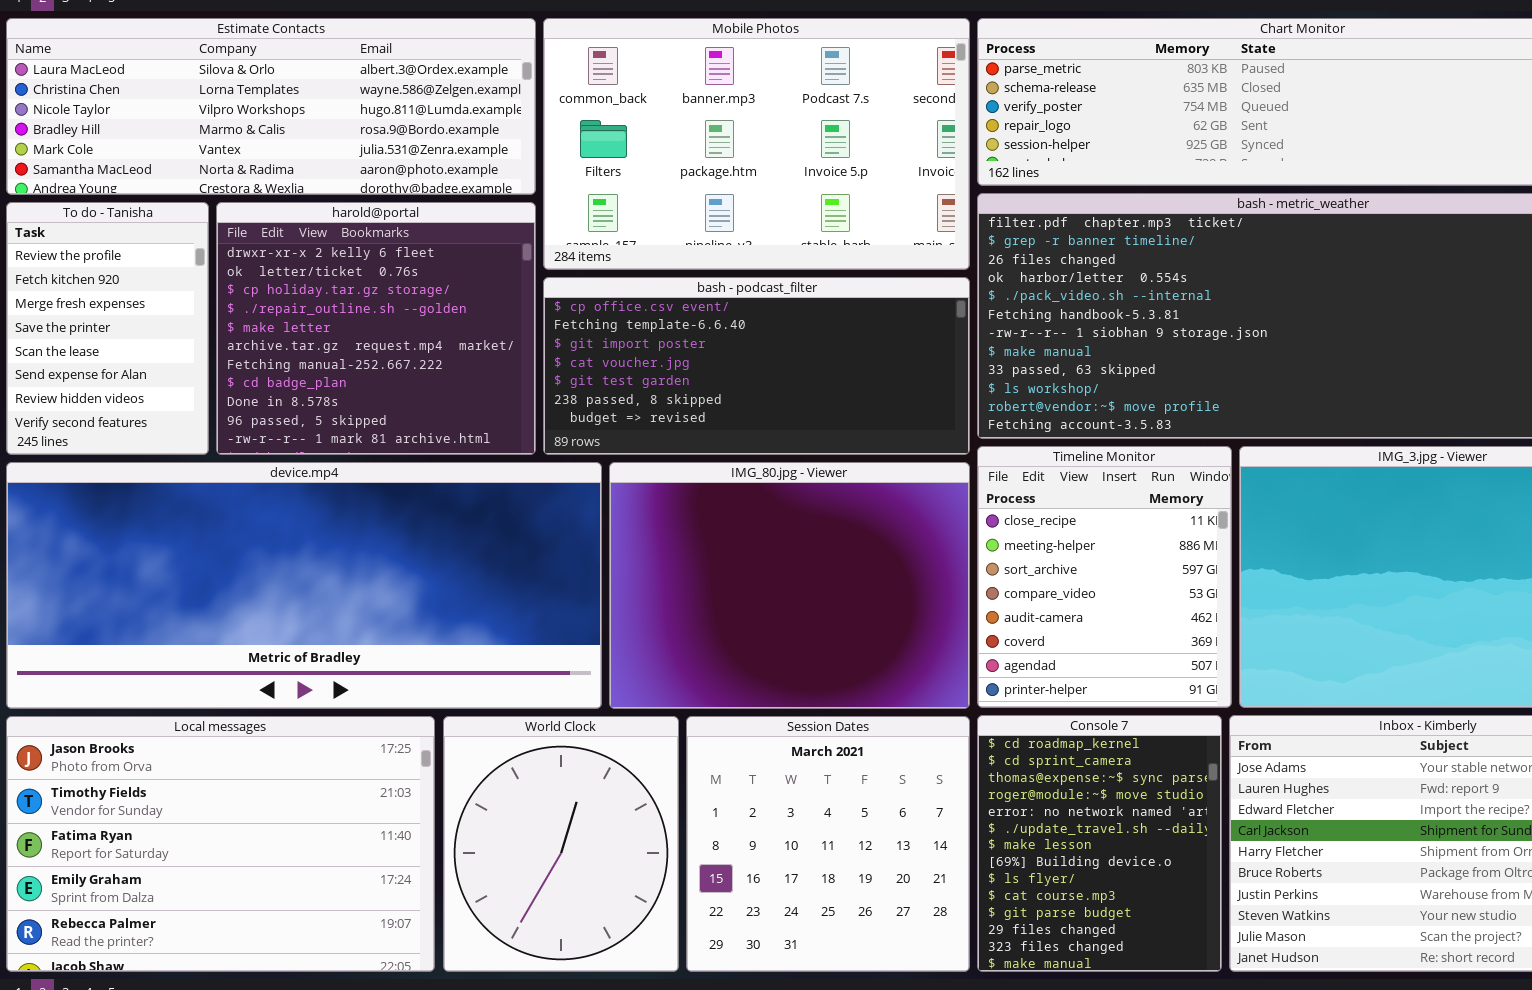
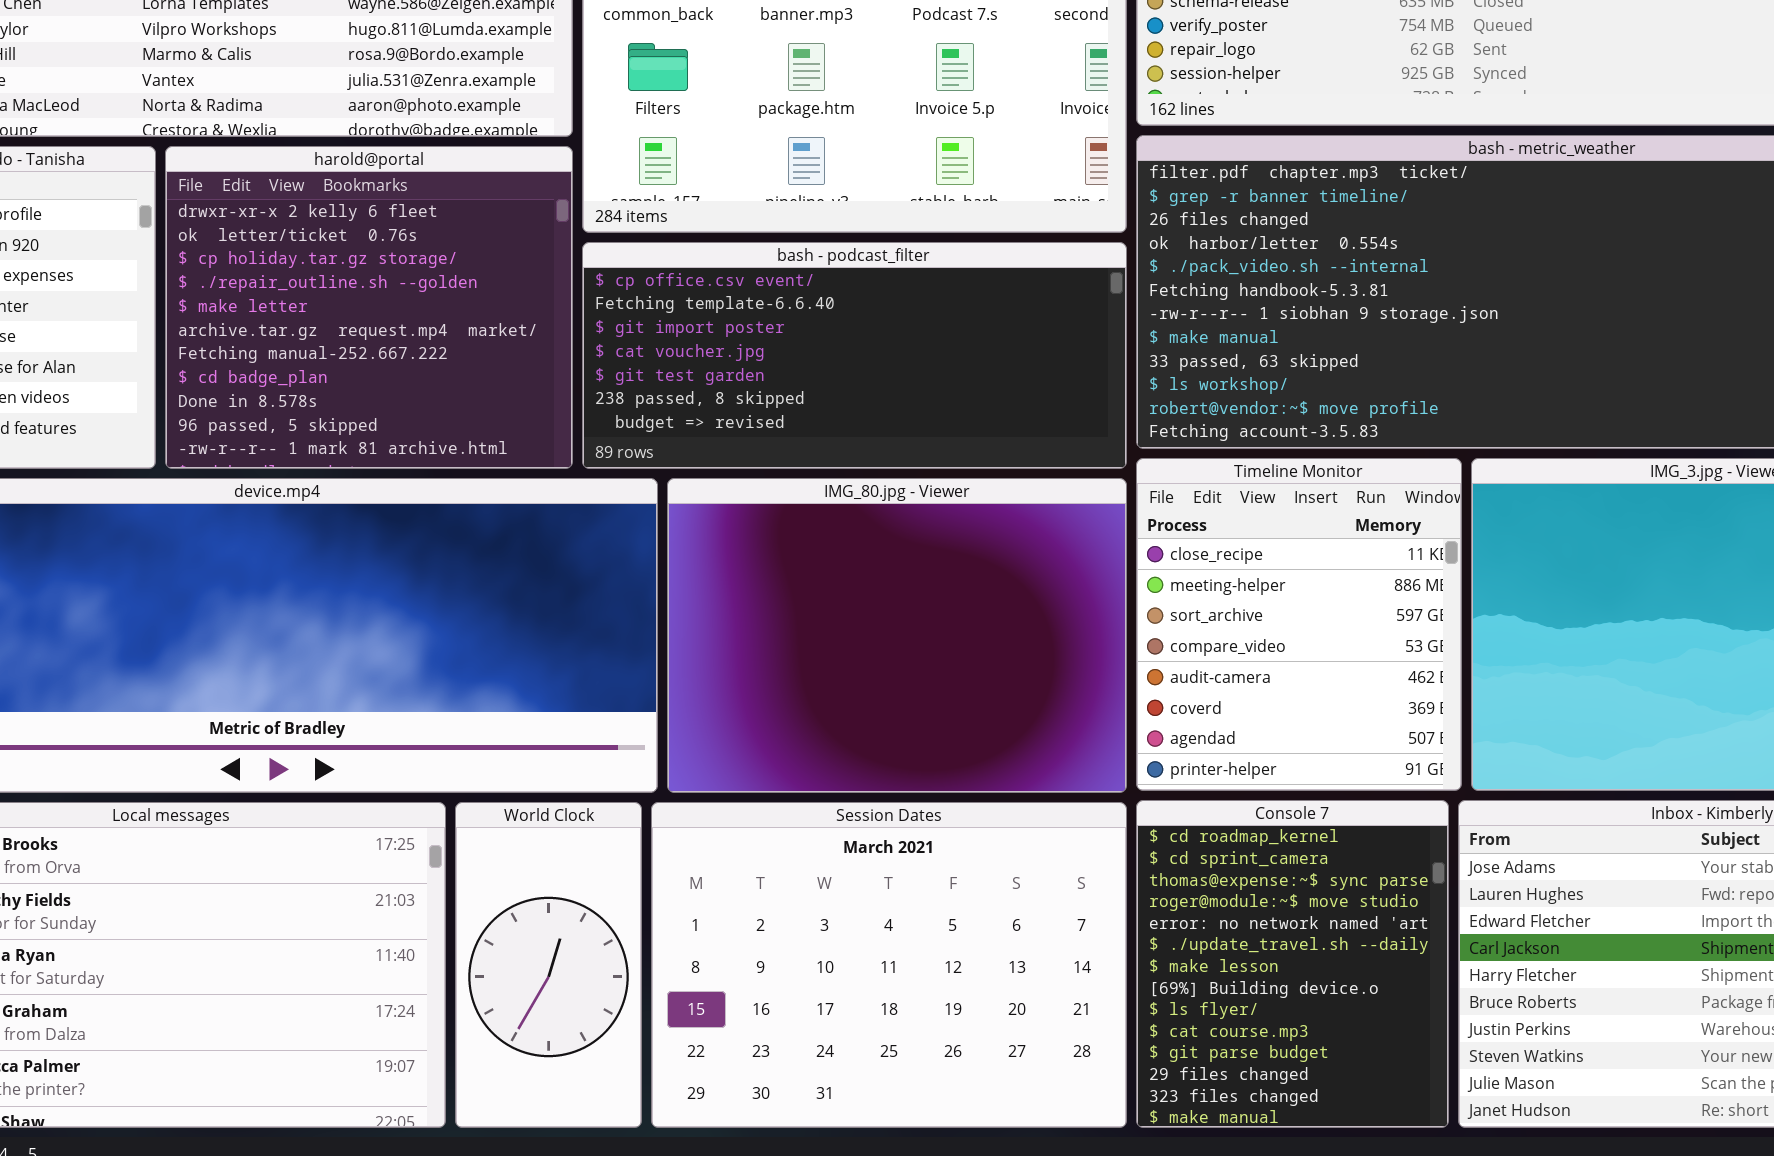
World Clock: [443,716,679,972] -> [455,802,642,1128], resized
Session Dates: [686,716,970,972] -> [651,802,1127,1128], resized

